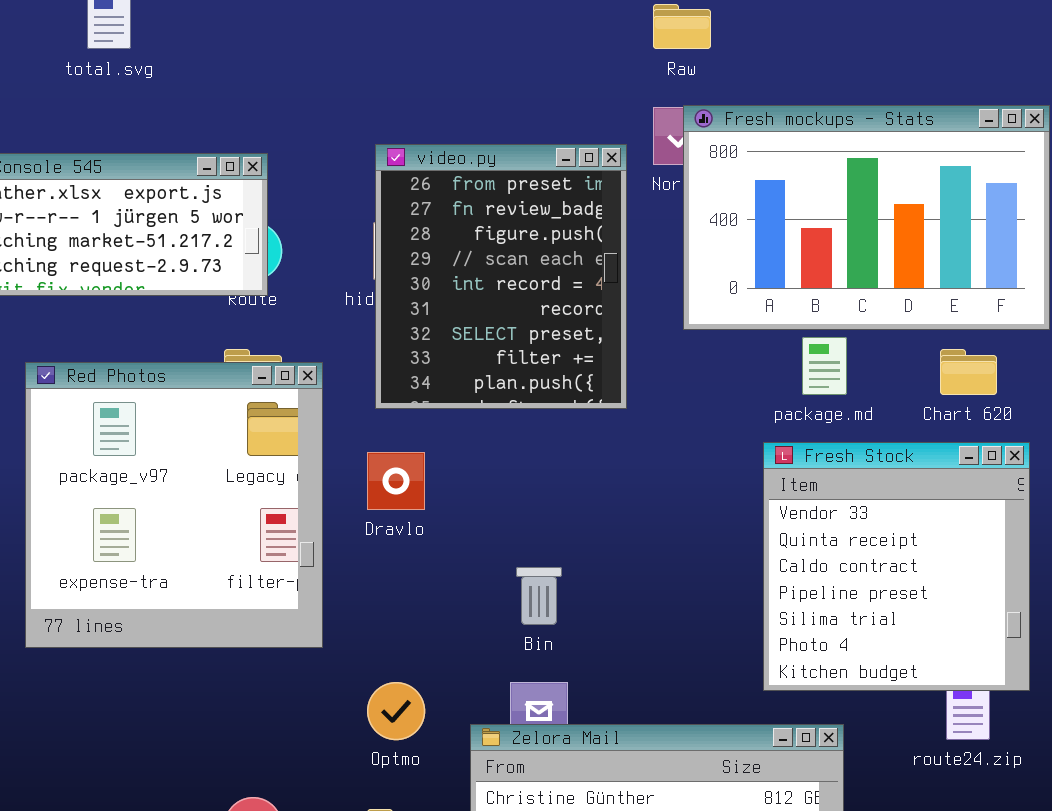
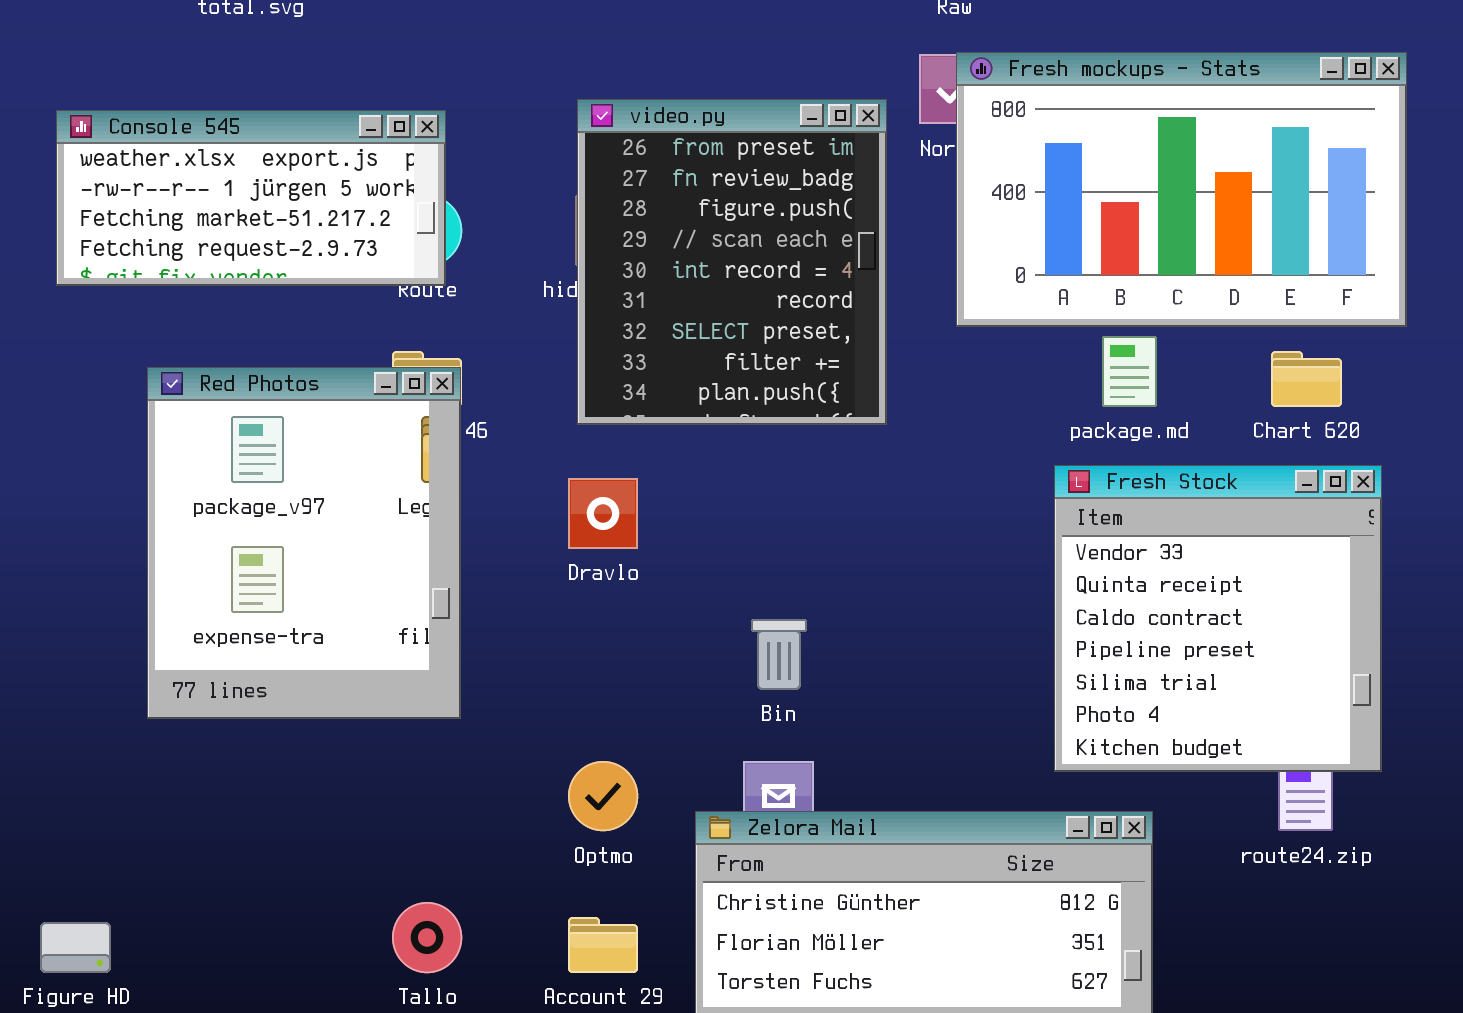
Red Photos: [25,362,323,648] -> [147,367,461,719], resized

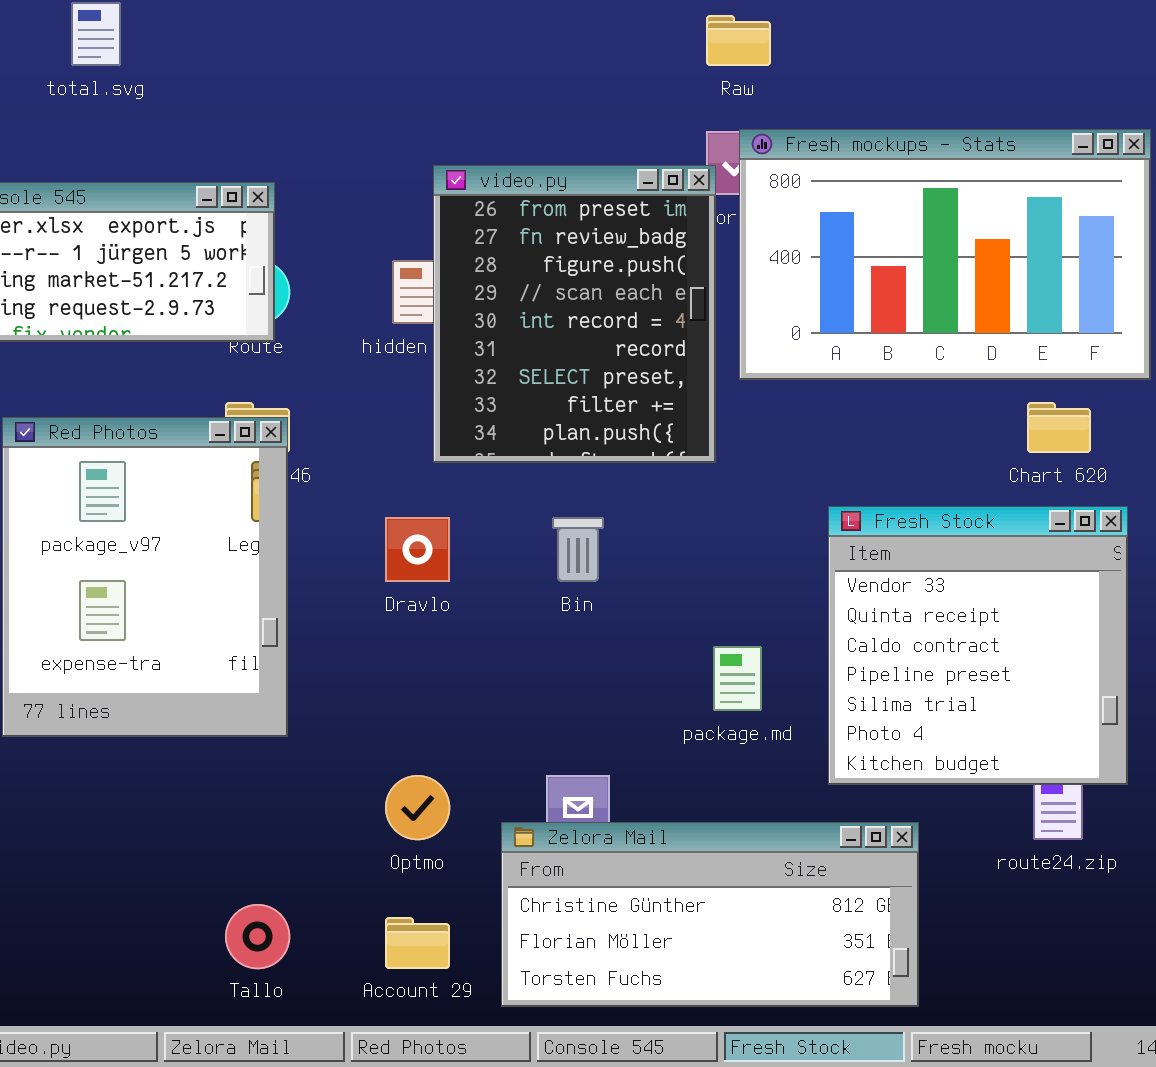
video.py: [577,99,887,425] -> [433,165,716,463], moved
package.md: [1102,336,1157,407] -> [713,646,762,711], moved
Bin: [751,619,807,690] -> [552,517,604,582], moved

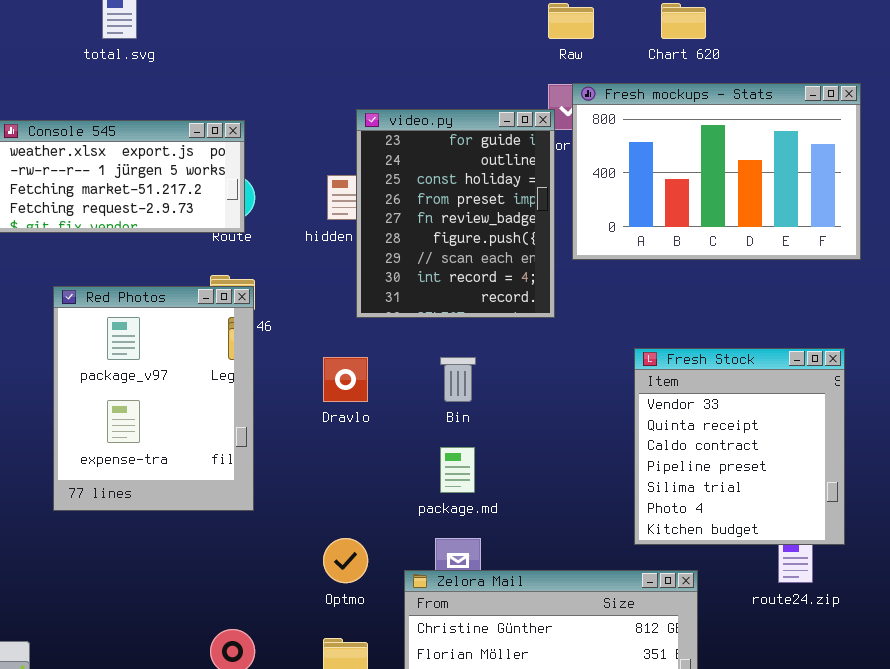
video.py: [433,165,716,463] -> [356,109,555,318], scrolled up 3 rows
Chart 620: [1027,402,1091,453] -> [661,3,706,39], moved
package.md: [713,646,762,711] -> [440,447,475,493], moved

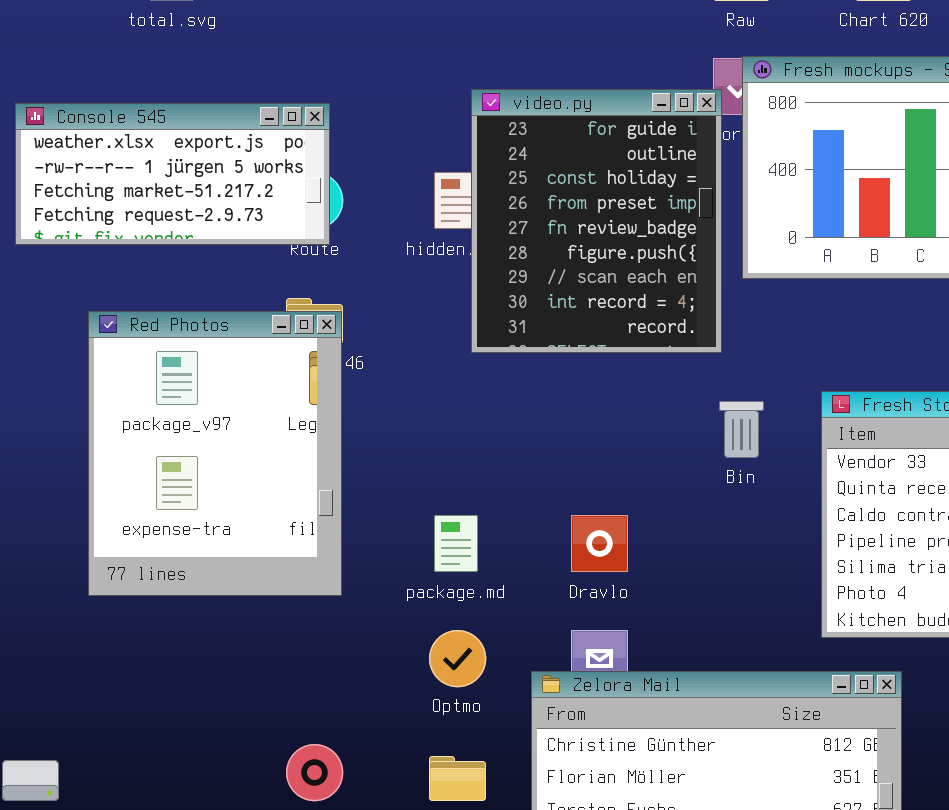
Dravlo: [323,357,368,402] -> [571,515,628,572], moved
Bin: [440,357,476,402] -> [719,401,764,458], moved
package.md: [440,447,475,493] -> [434,515,478,572], moved

